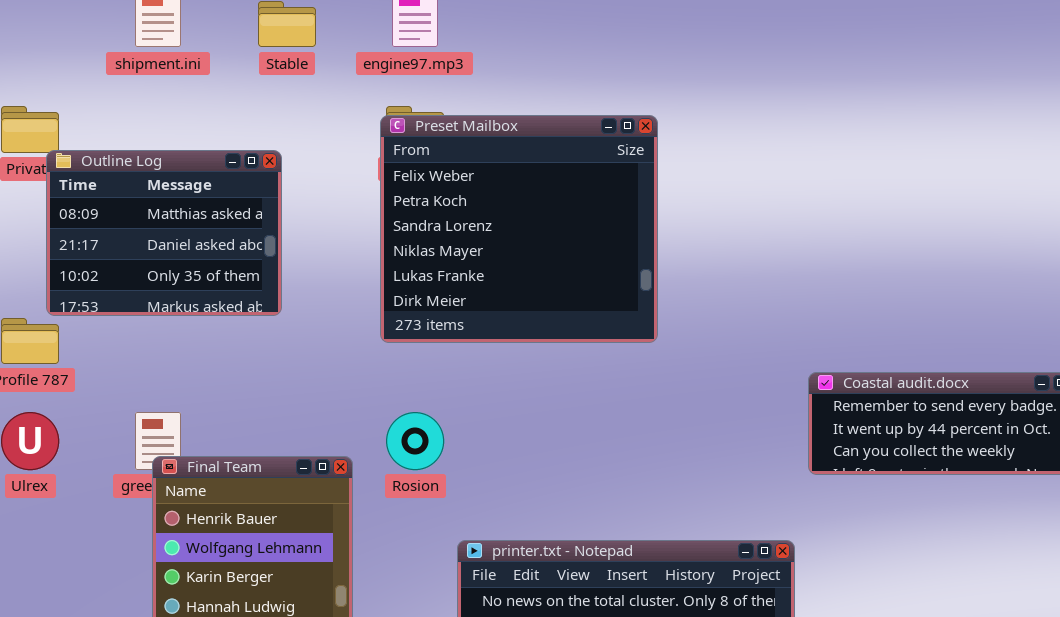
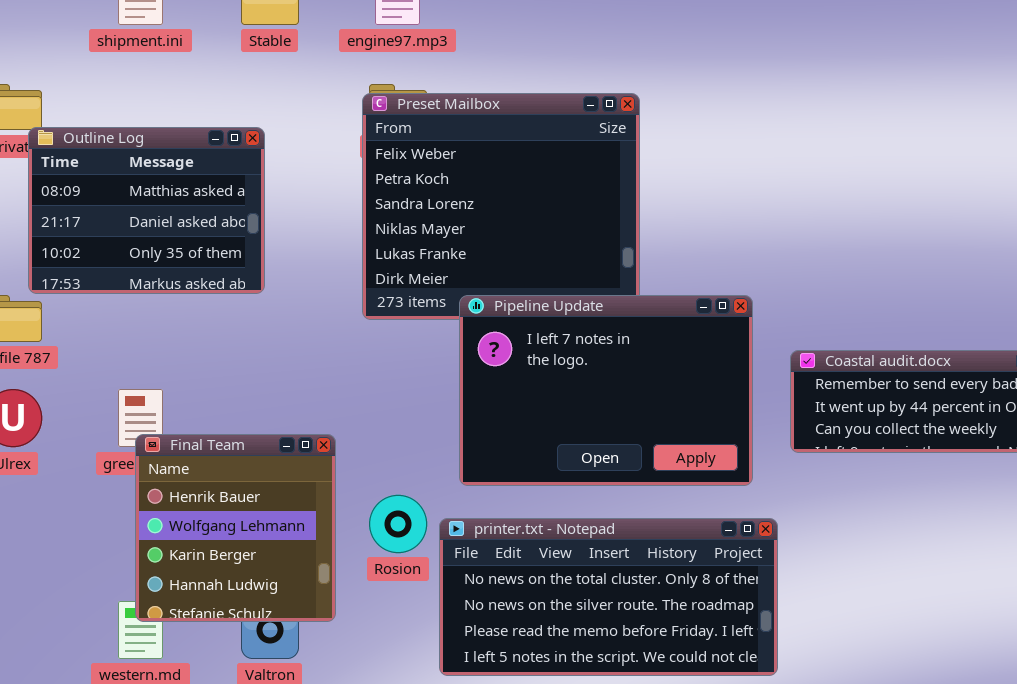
Pipeline Update: none -> [459,295,753,486], opened
Rosion: [386,412,444,470] -> [369,495,427,553], moved

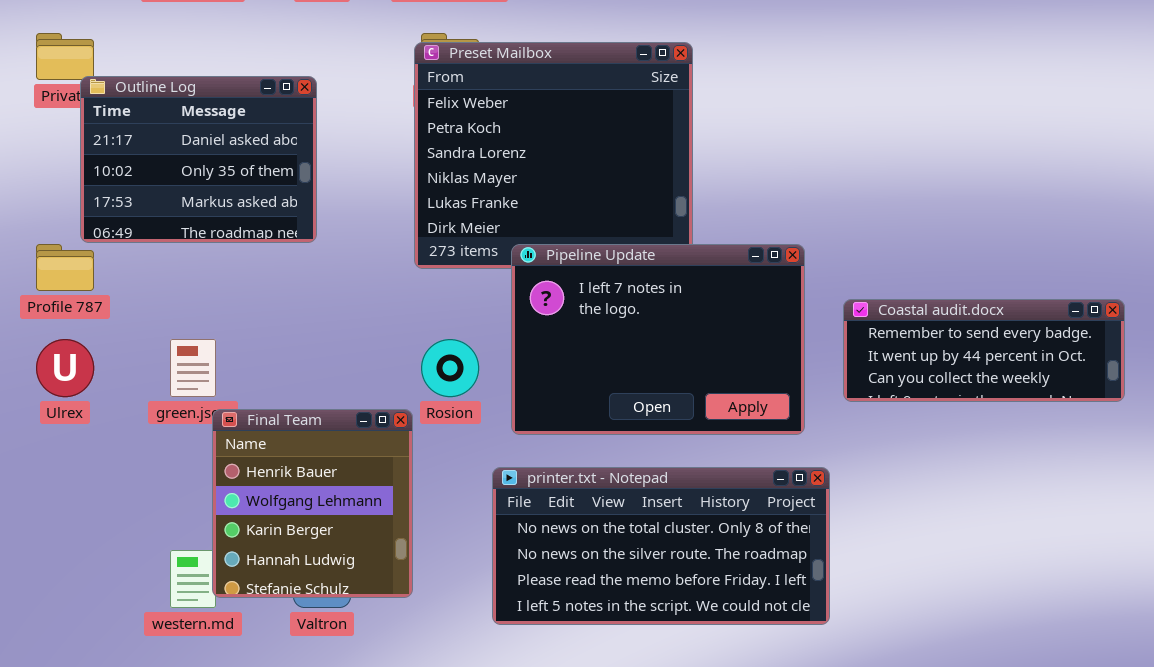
Outline Log: [28,127,265,294] -> [80,76,317,243], scrolled down 1 row
Final Team: [135,434,336,622] -> [212,409,413,598], moved
Rosion: [369,495,427,553] -> [421,339,479,397], moved

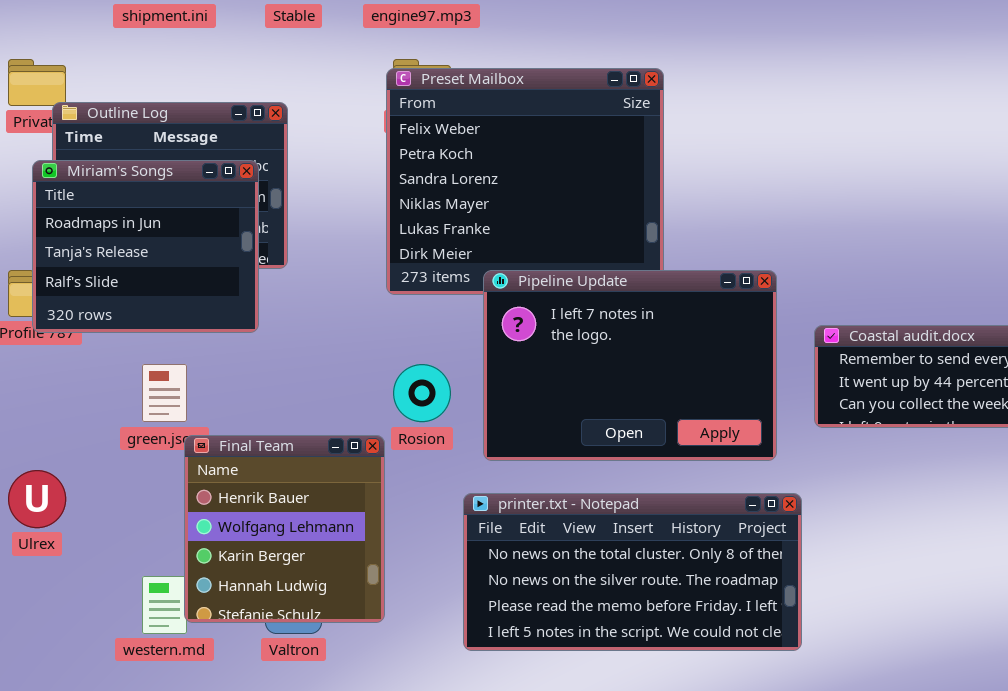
Miriam's Songs: none -> [32,160,259,333], opened
Ulrex: [36,339,94,397] -> [8,470,66,528], moved

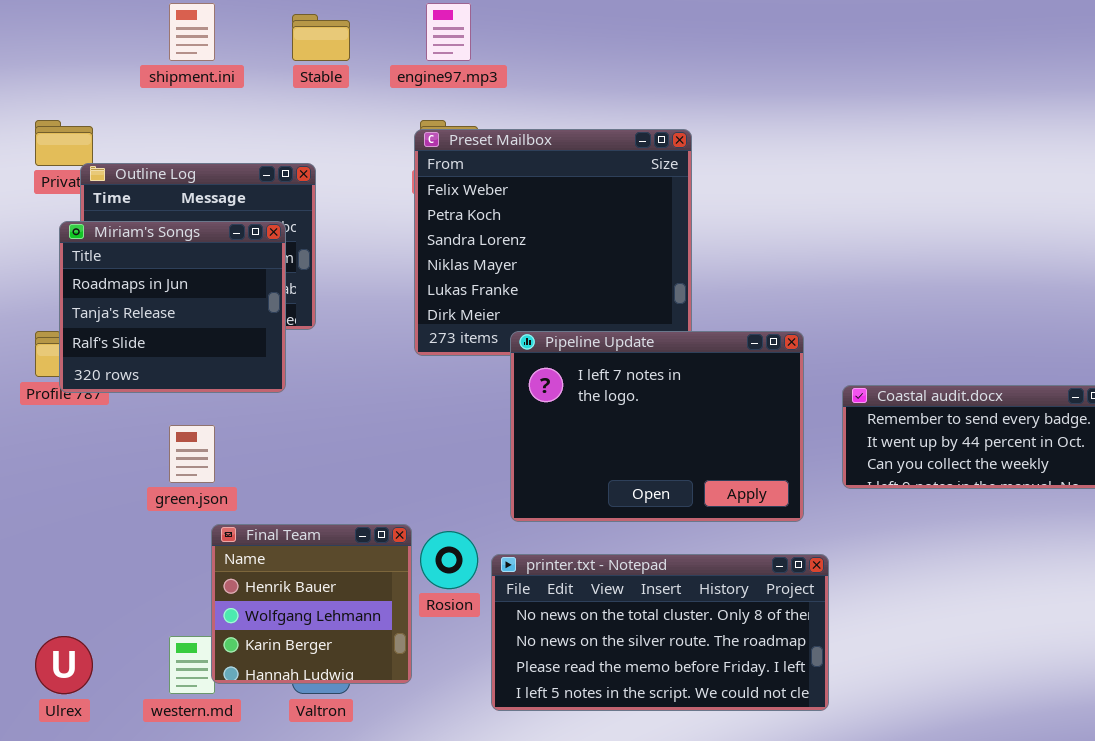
Rosion: [393,364,451,422] -> [420,531,478,589], moved
Final Team: [184,435,385,623] -> [211,524,412,684], resized
Ulrex: [8,470,66,528] -> [35,636,93,694], moved

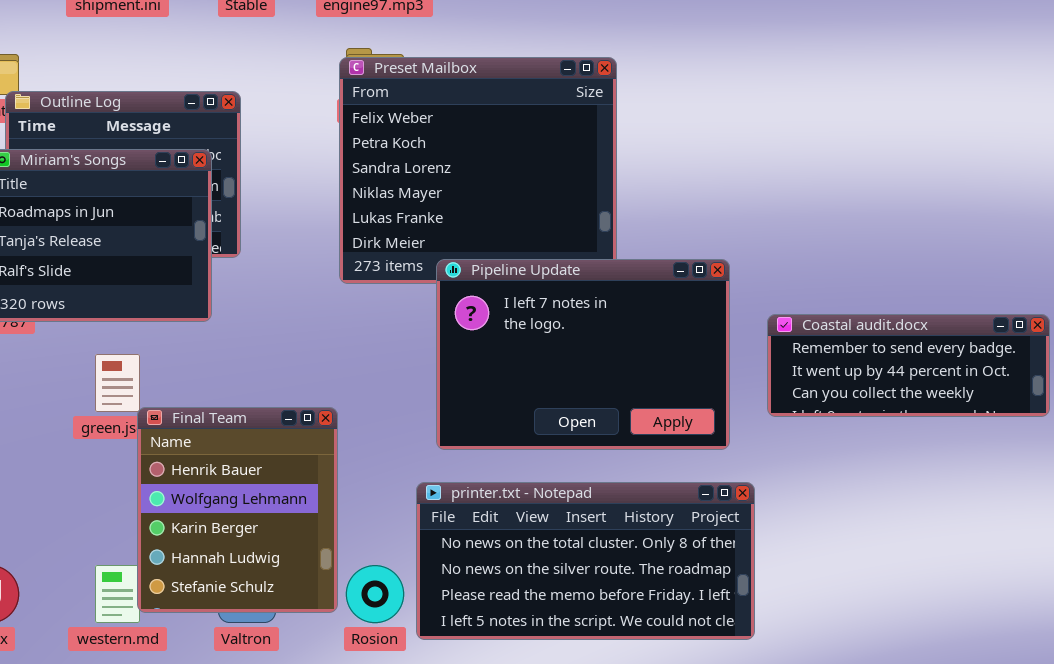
Final Team: [211,524,412,684] -> [137,407,338,613], resized
Rosion: [420,531,478,589] -> [346,565,404,623], moved

